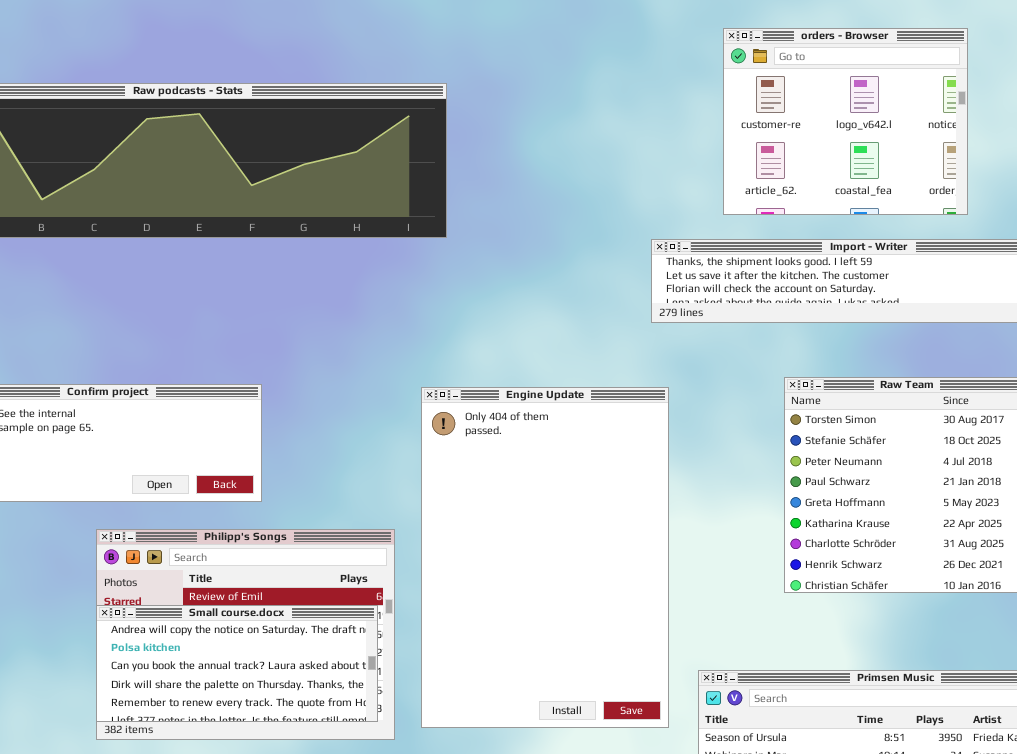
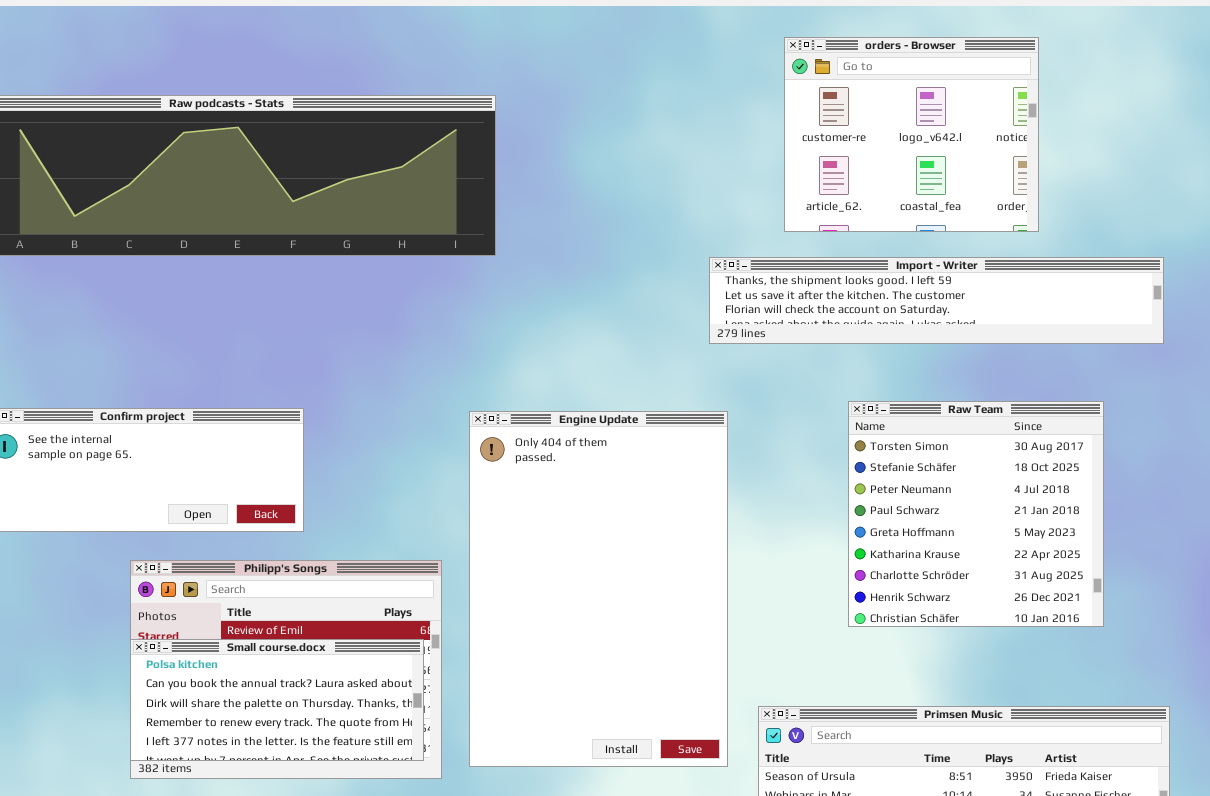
Small course.docx: [96,605,378,722] -> [130,639,424,761], scrolled down 1 row

